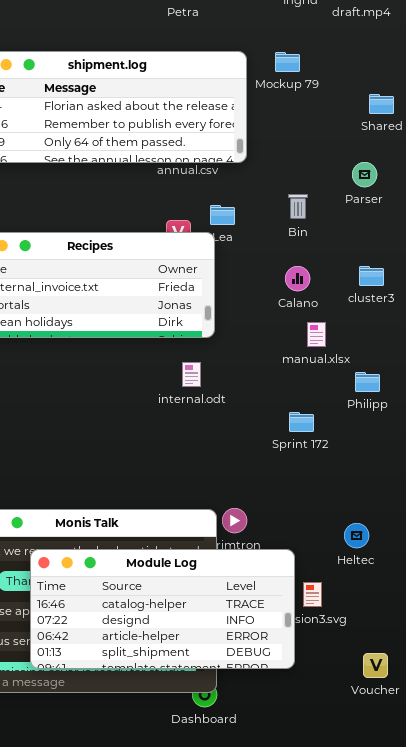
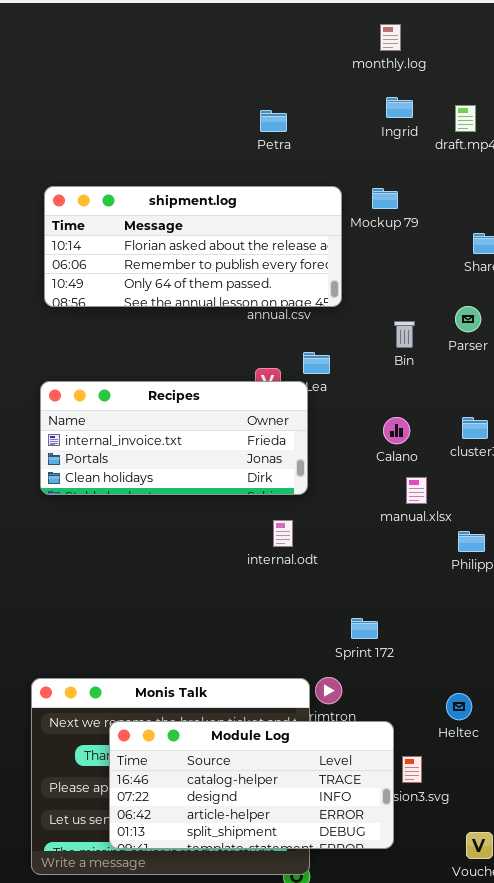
Bin: [288,194,308,219] -> [394,321,415,348], moved
Sprint 172: [289,412,314,432] -> [351,618,378,639], moved

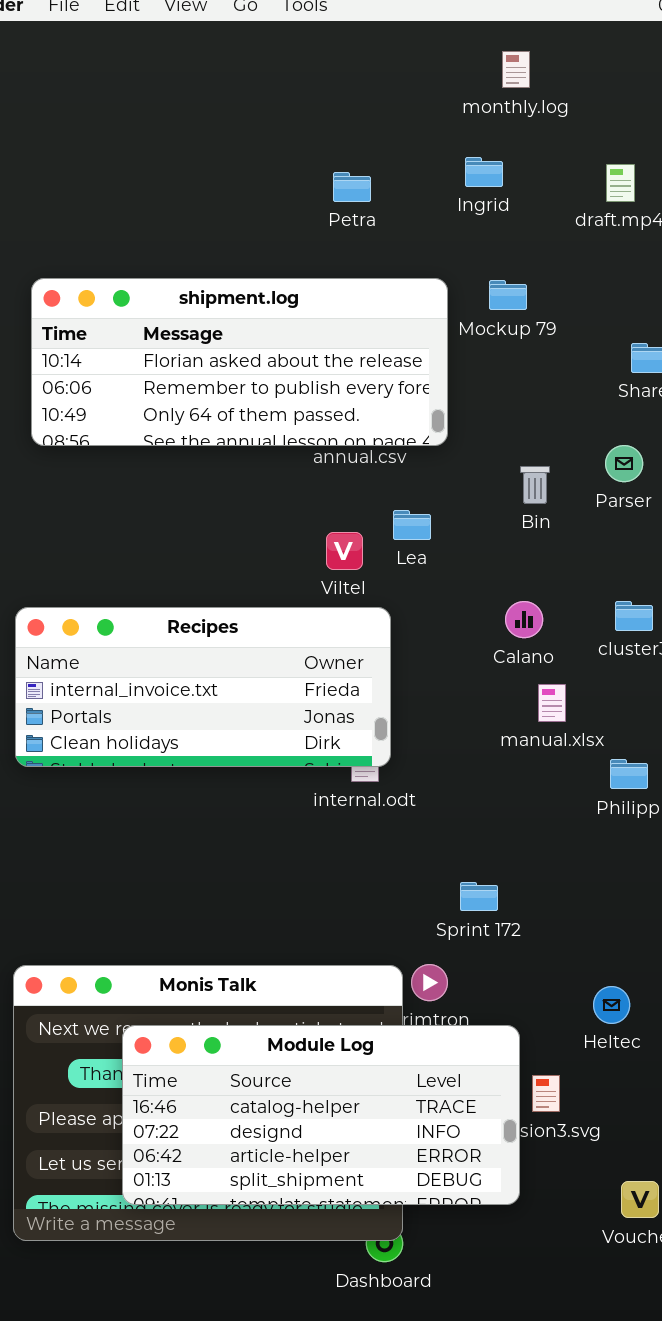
Ingrid: [386,97,413,118] -> [465,157,503,187], moved
Recipes: [40,381,308,495] -> [15,607,391,767], moved

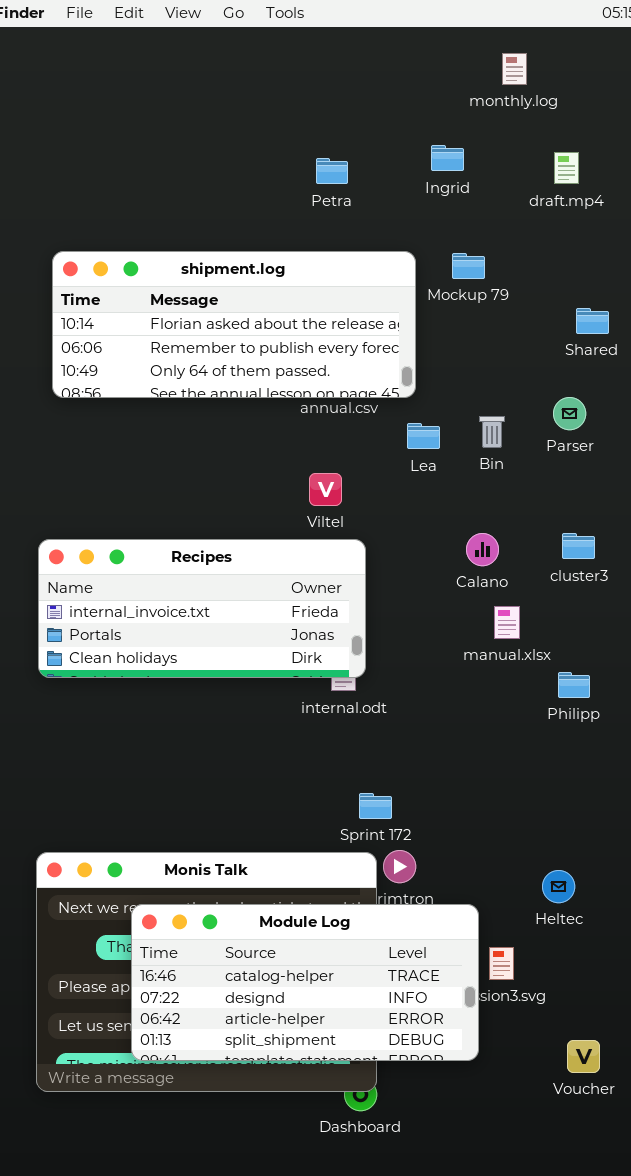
monthly.log: [502,51,530,88] -> [502,53,527,85], moved
Lea: [393,510,431,540] -> [407,423,440,449], moved
Sprint 172: [460,882,498,911] -> [359,793,392,819], moved

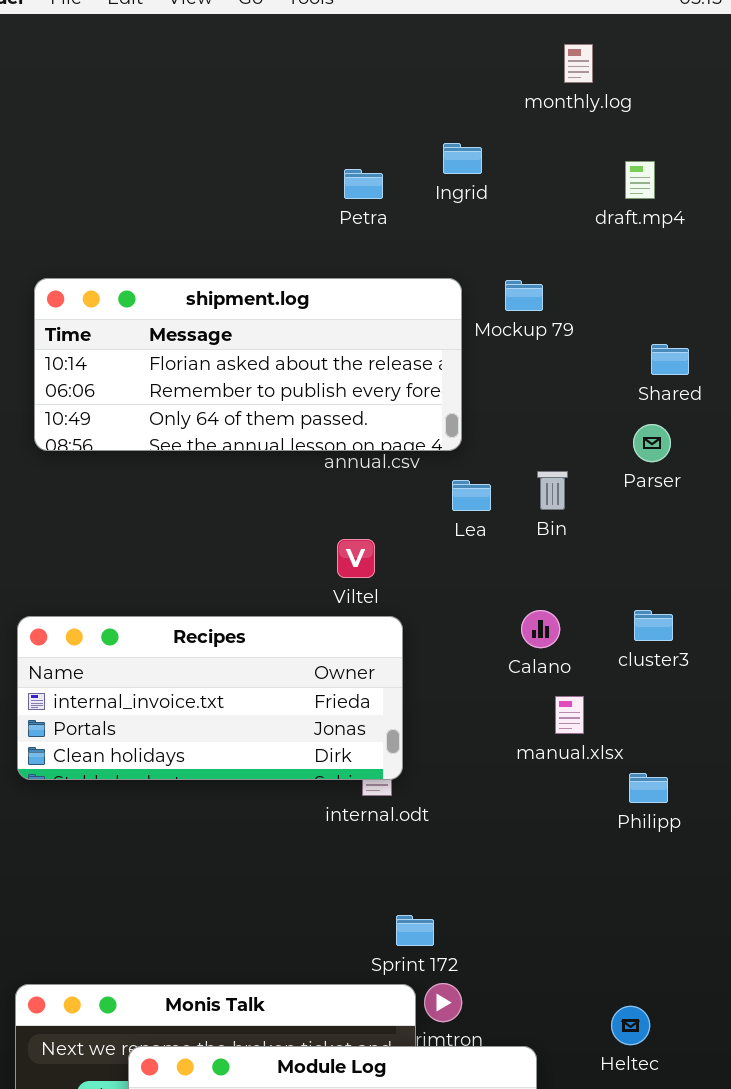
Ingrid: [431,145,464,171] -> [443,143,482,174], moved
Parser: [553,397,586,430] -> [633,424,671,462], moved

